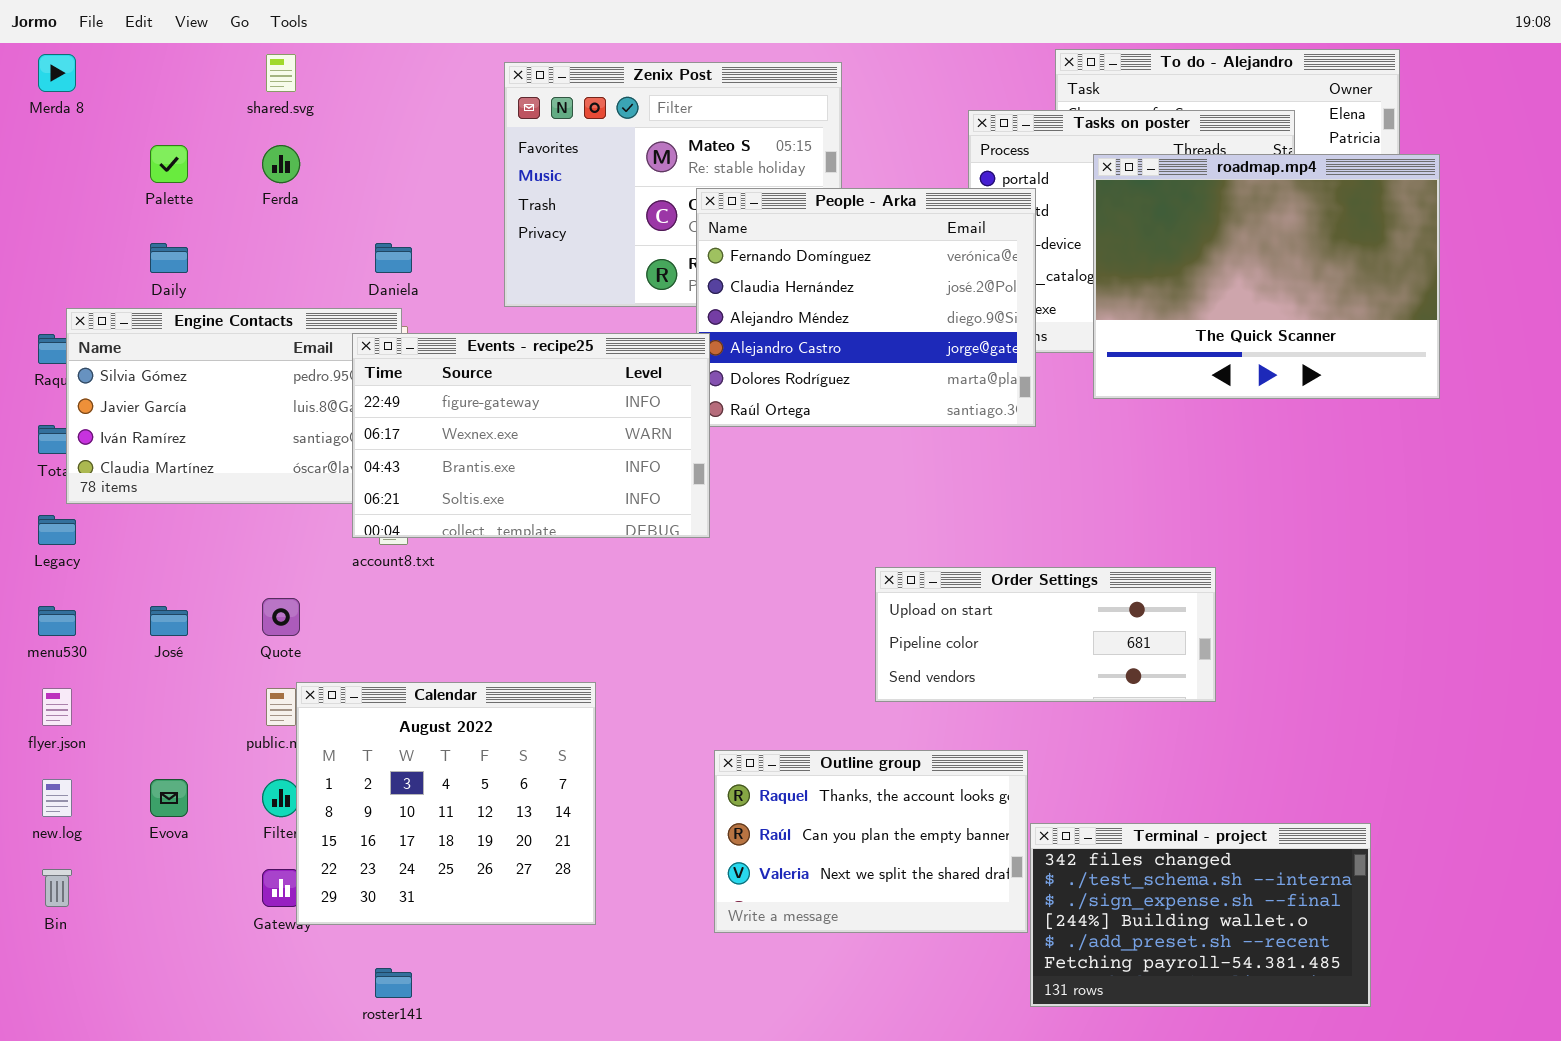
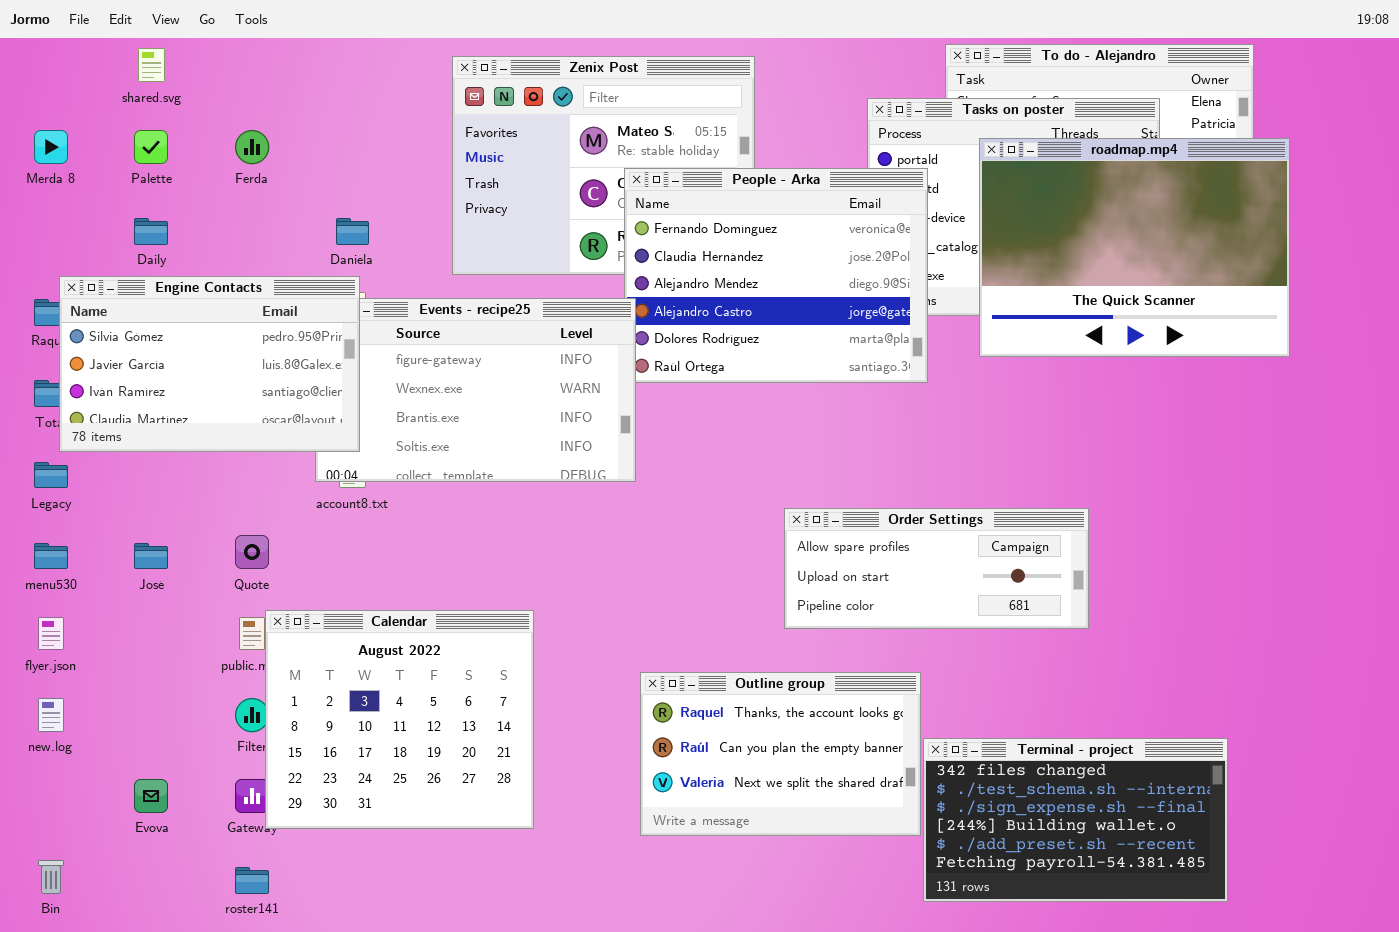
Merda 8: [38,54,76,92] -> [34,130,68,164], moved
shared.svg: [266,54,296,92] -> [138,48,165,82], moved
Engine Contacts: [66,308,402,504] -> [59,276,360,452], raised
Order Settings: [875,567,1216,702] -> [784,508,1089,629], scrolled up 1 row
Evova: [150,779,188,817] -> [134,779,168,813], moved
Bin: [42,869,72,907] -> [38,860,64,894], moved
roster141: [375,968,412,998] -> [235,867,269,894], moved

